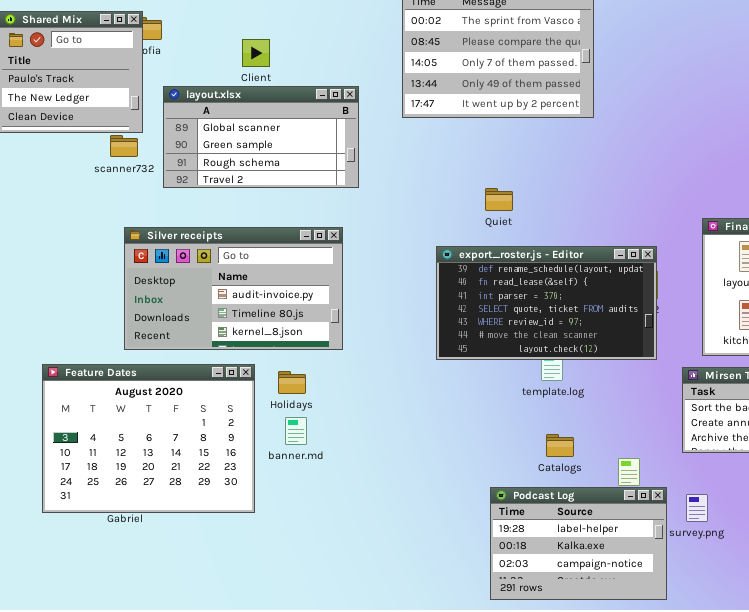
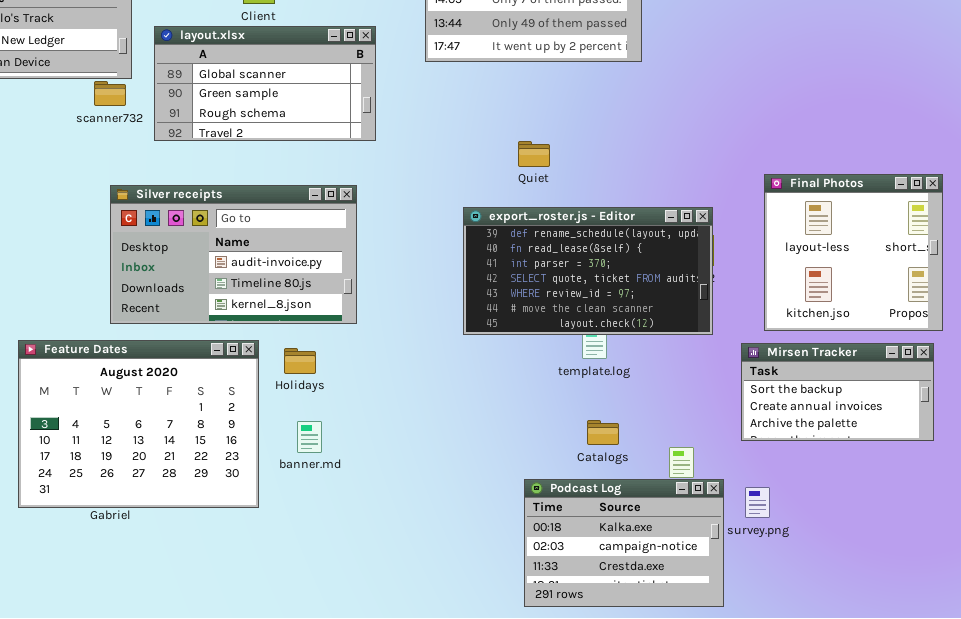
banner.md: [285,417,307,445] -> [297,421,322,453], moved
Podcast Log: [490,487,667,600] -> [524,479,724,607], scrolled down 1 row

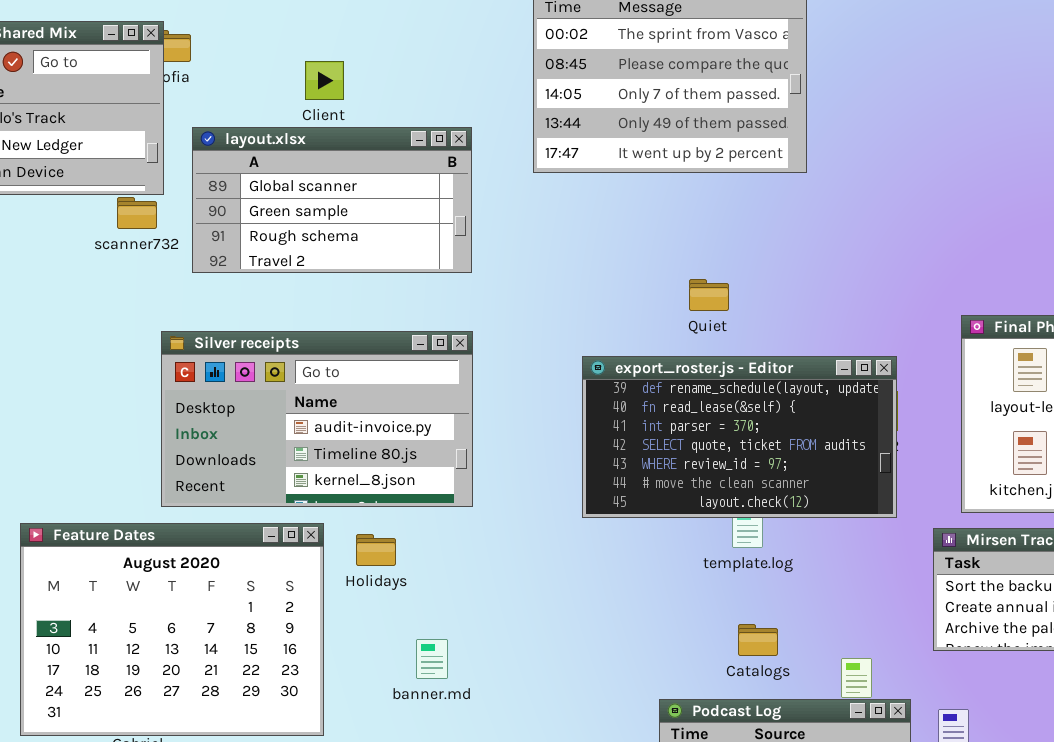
Quiet: [518,141,550,167] -> [689,279,729,311], moved
Silver receipts: [110,185,357,324] -> [161,331,473,507], moved
banner.md: [297,421,322,453] -> [416,639,448,679], moved

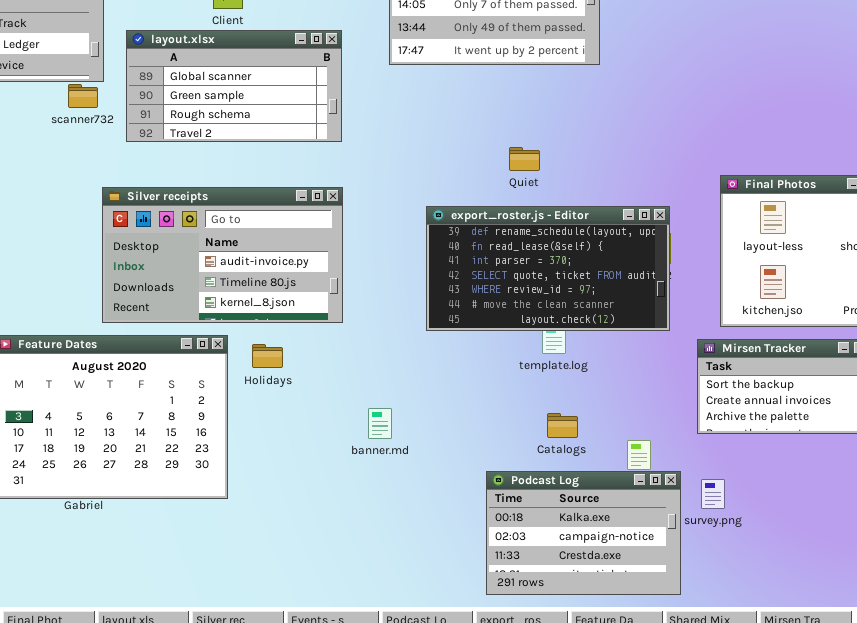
banner.md: [416,639,448,679] -> [368,408,392,439], moved

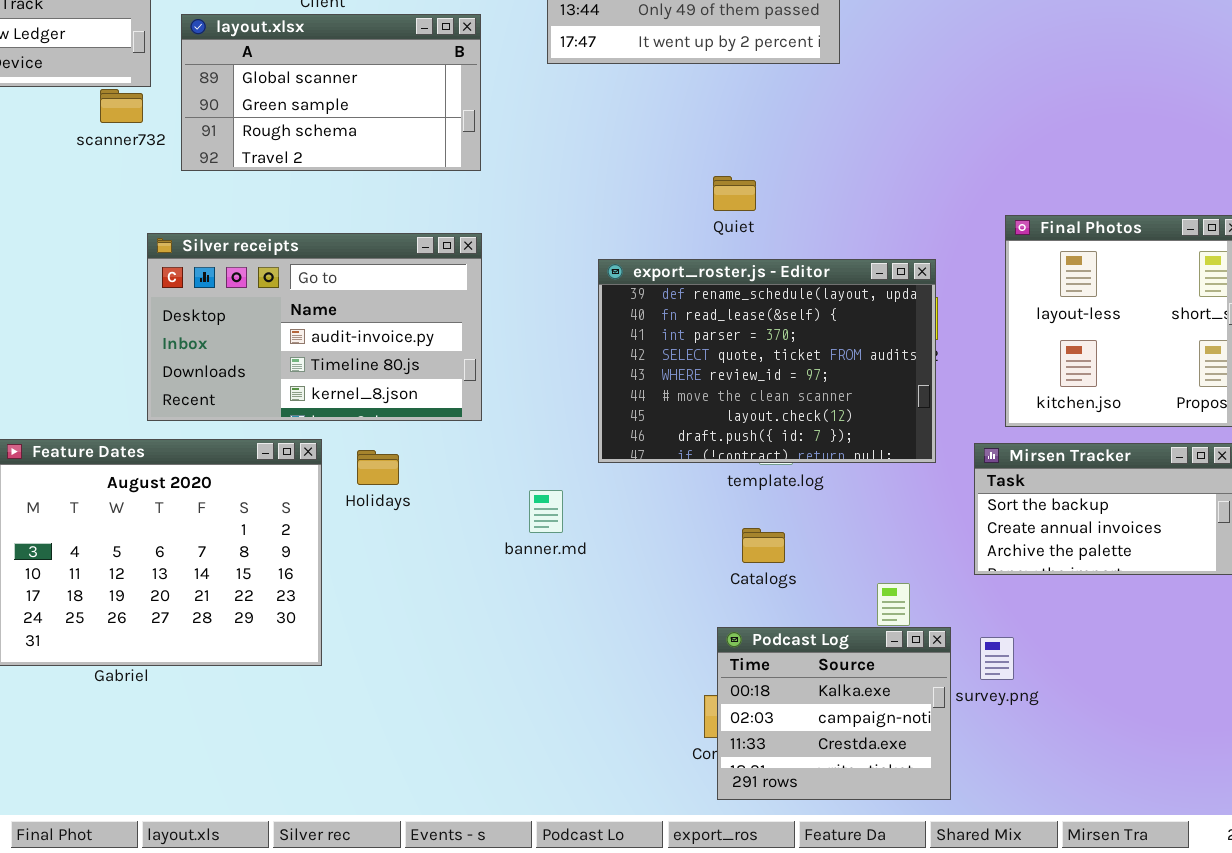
export_roster.js - Editor: [426,206,670,331] -> [598,259,936,463], resized
banner.md: [368,408,392,439] -> [529,490,563,533], moved
Catalogs: [547,413,578,438] -> [742,528,785,563], moved
Podcast Log: [486,471,681,595] -> [717,627,951,800], resized

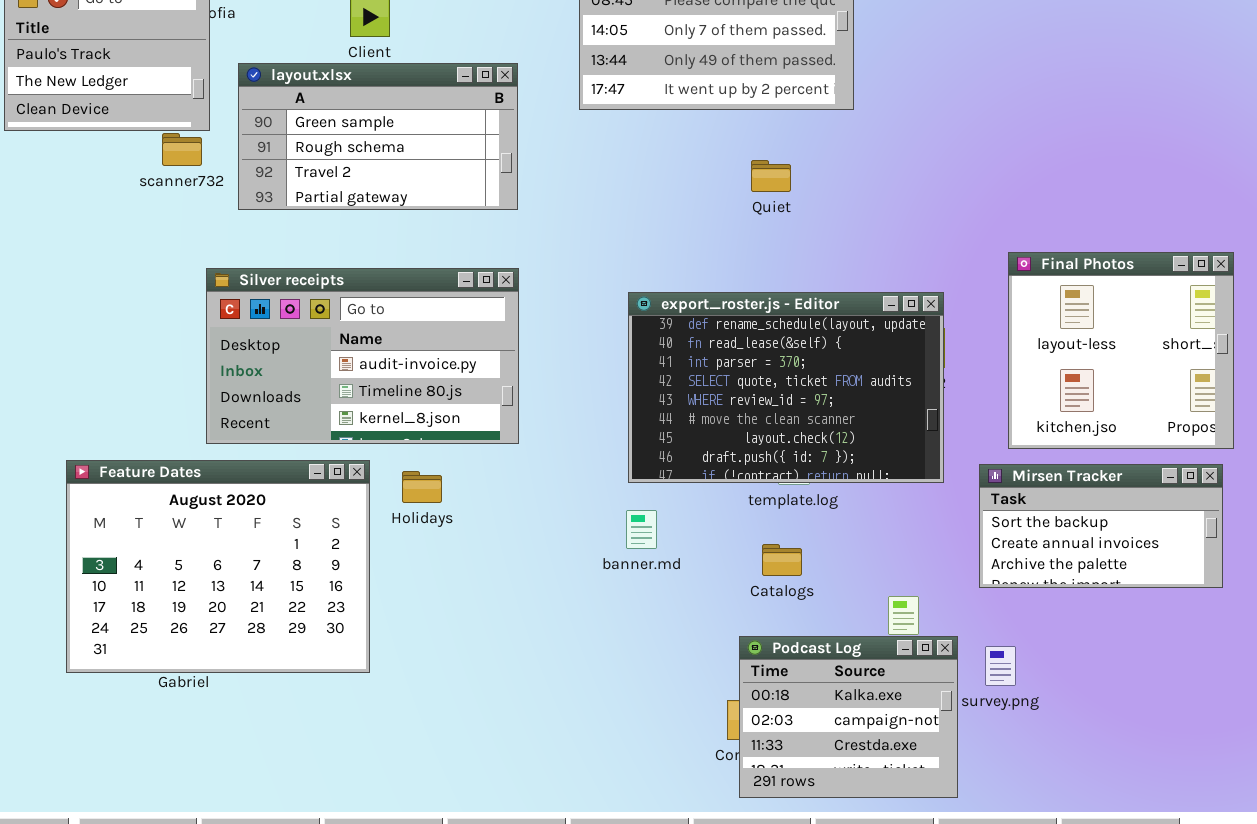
layout.xlsx: [181,14,481,171] -> [238,63,518,210], scrolled down 1 row
Quiet: [713,176,756,211] -> [751,160,791,192], moved
banner.md: [529,490,563,533] -> [626,510,657,549], moved

